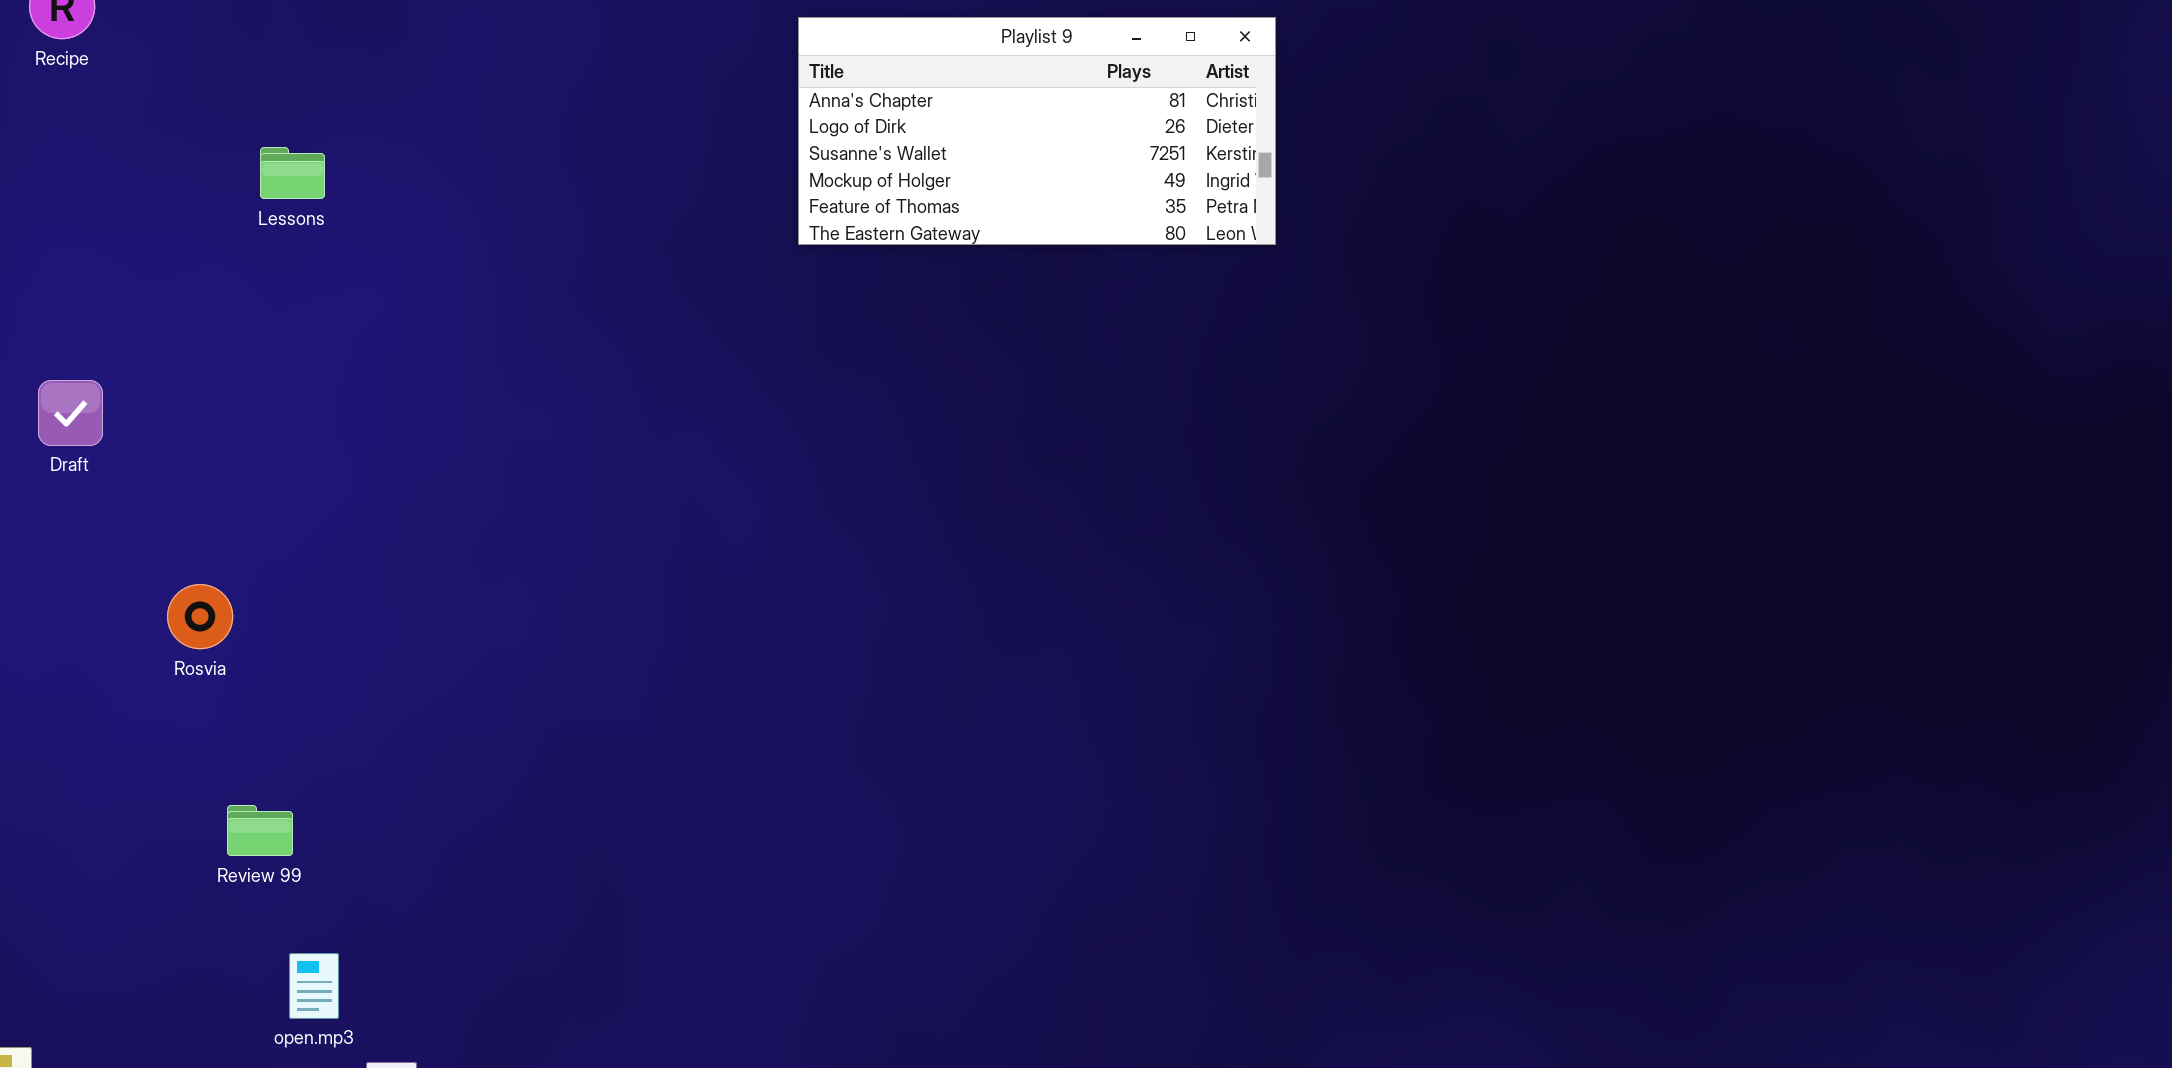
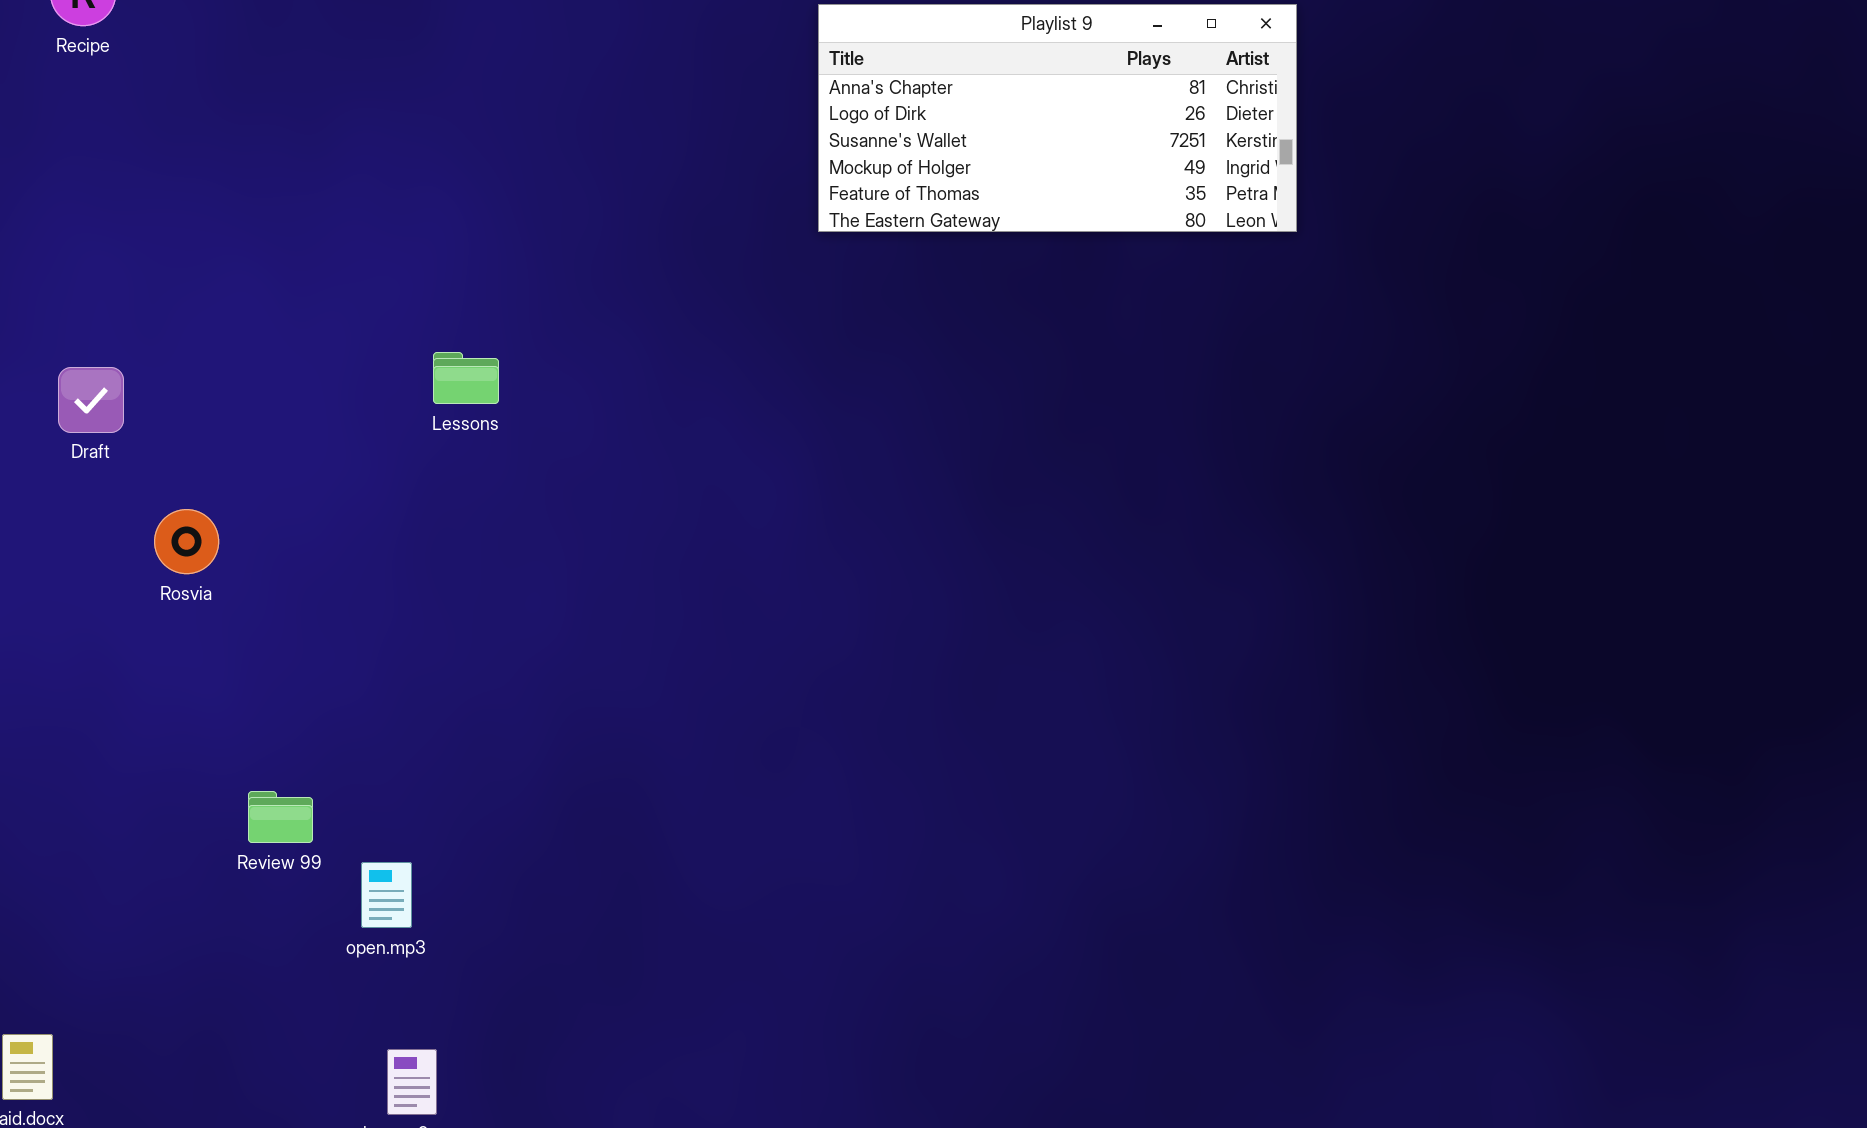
Lessons: [260,147,325,199] -> [433,352,499,404], moved
Rosvia: [167,584,233,649] -> [154,509,219,574], moved
open.mp3: [289,953,339,1019] -> [361,862,412,928], moved

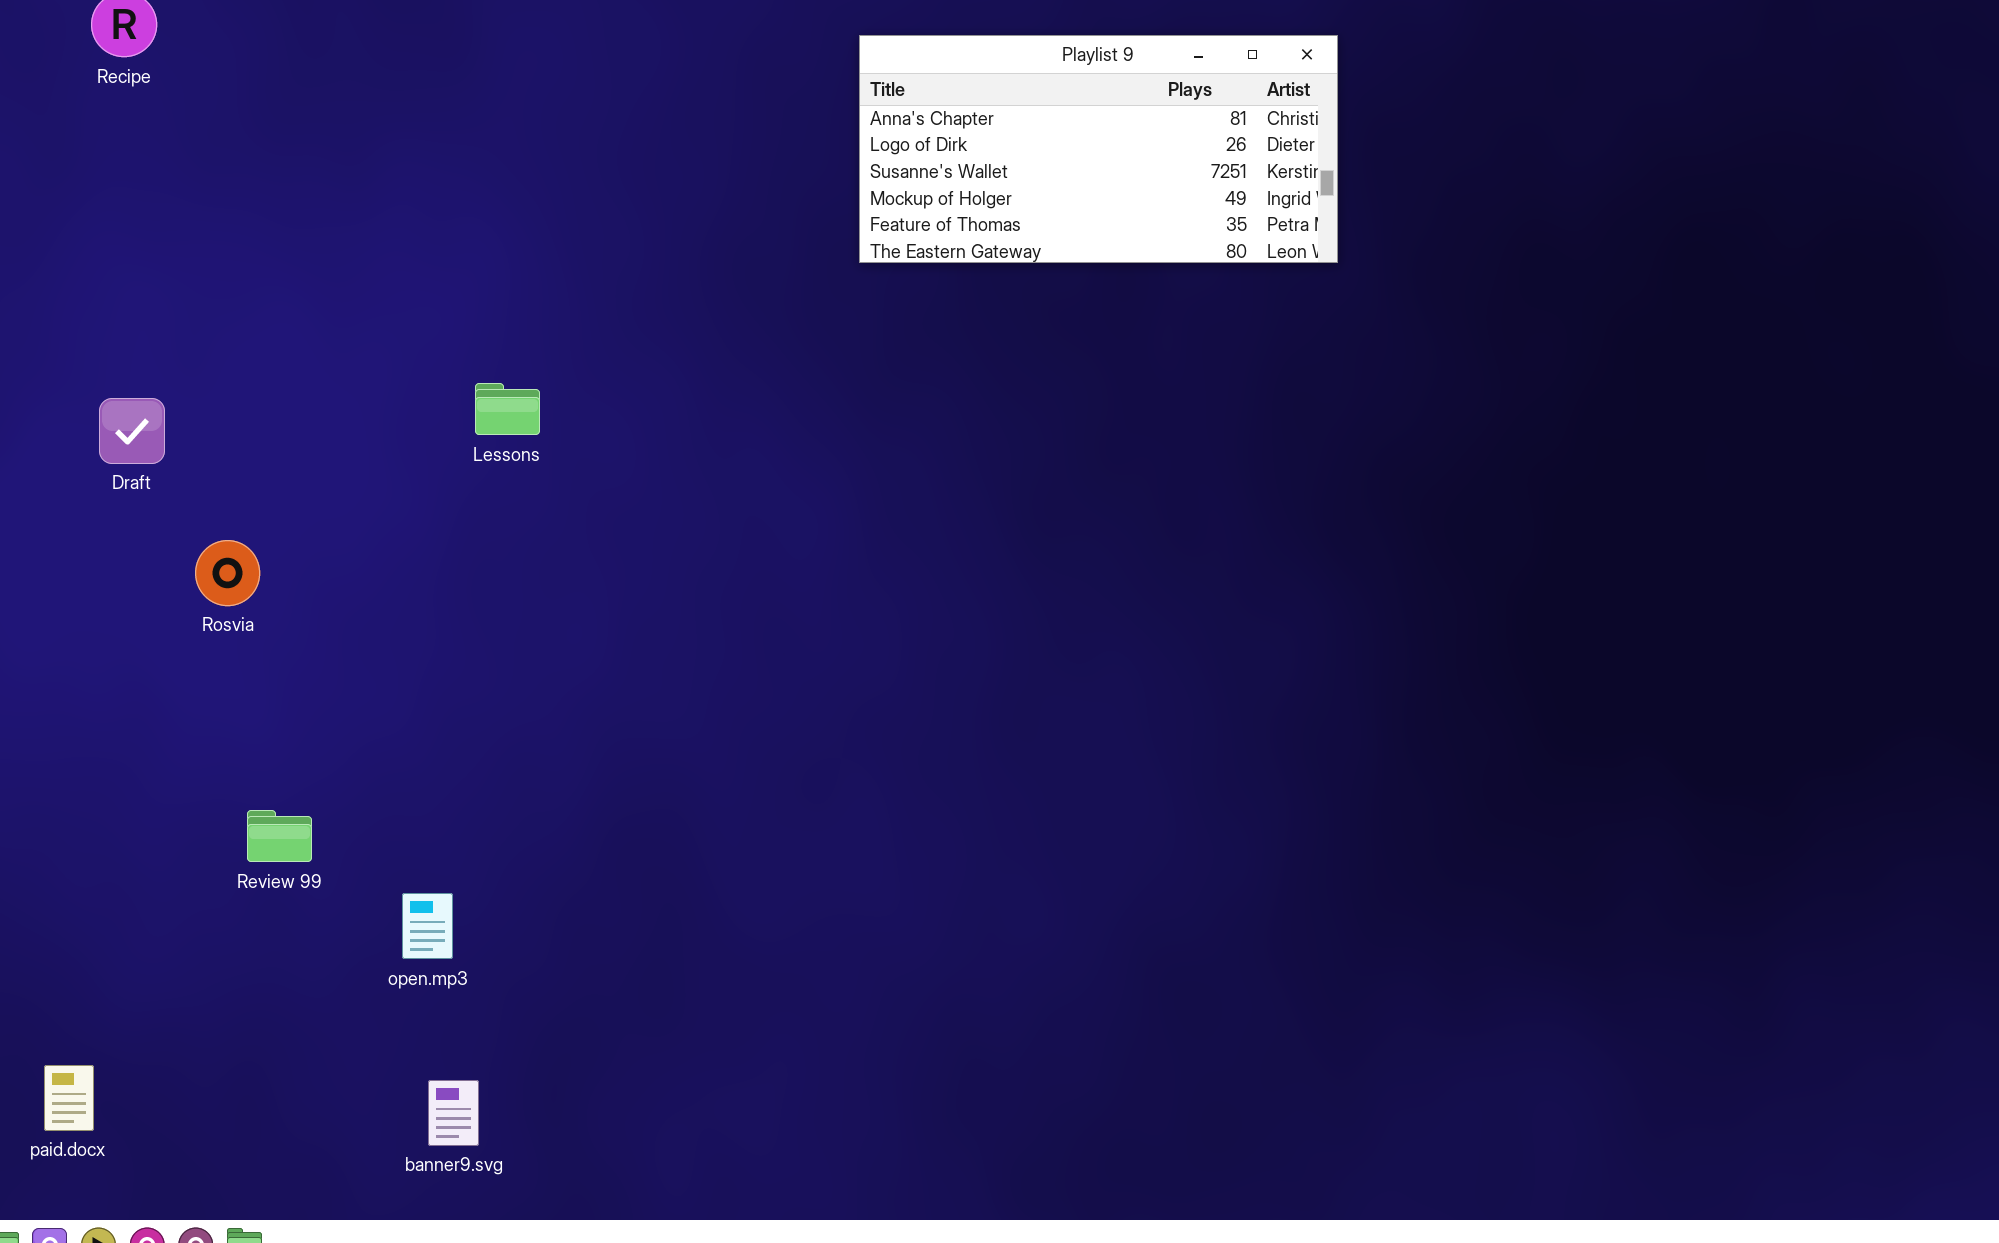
Review 99: [248,791,313,843] -> [247,810,312,862], moved

